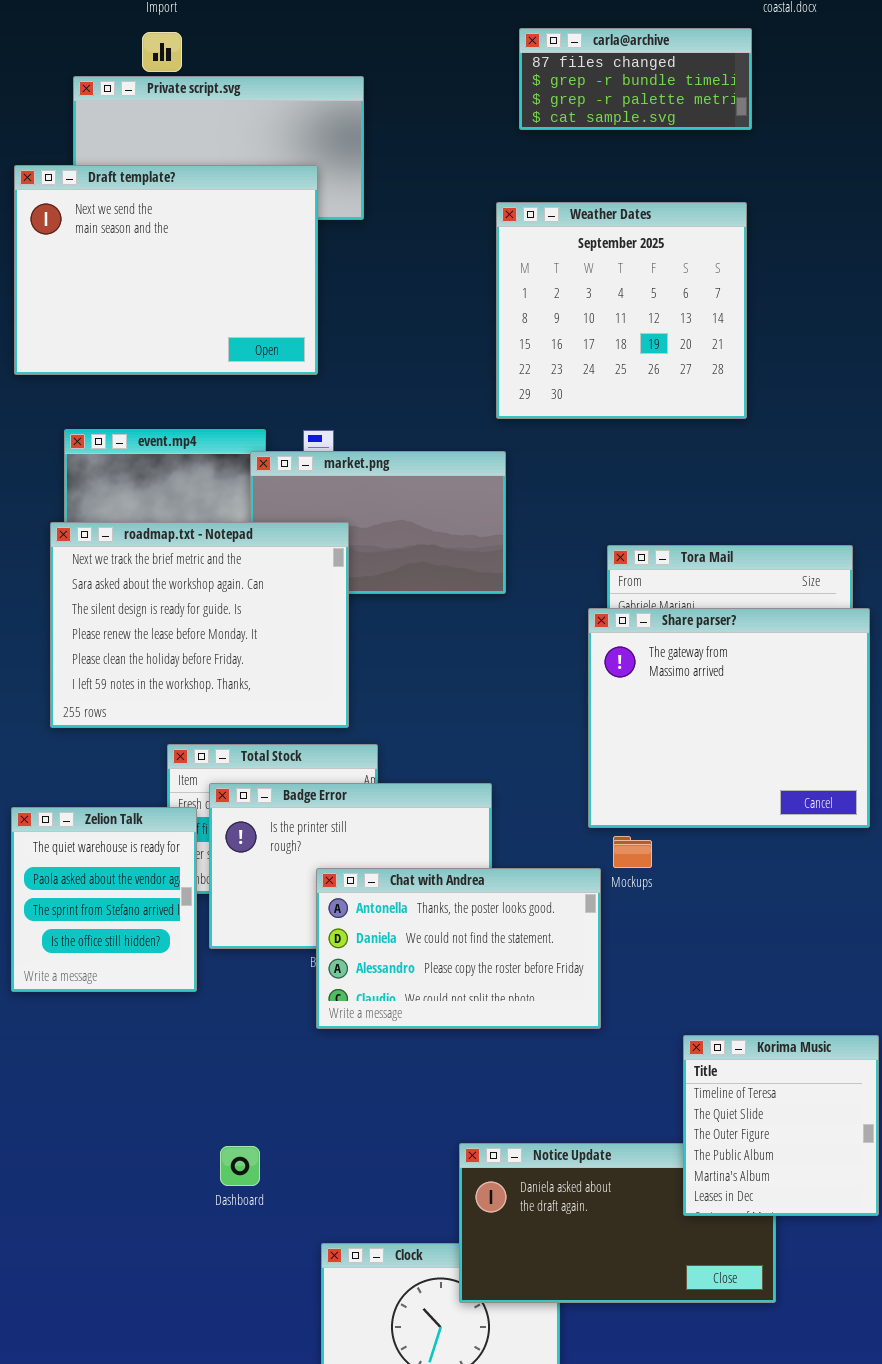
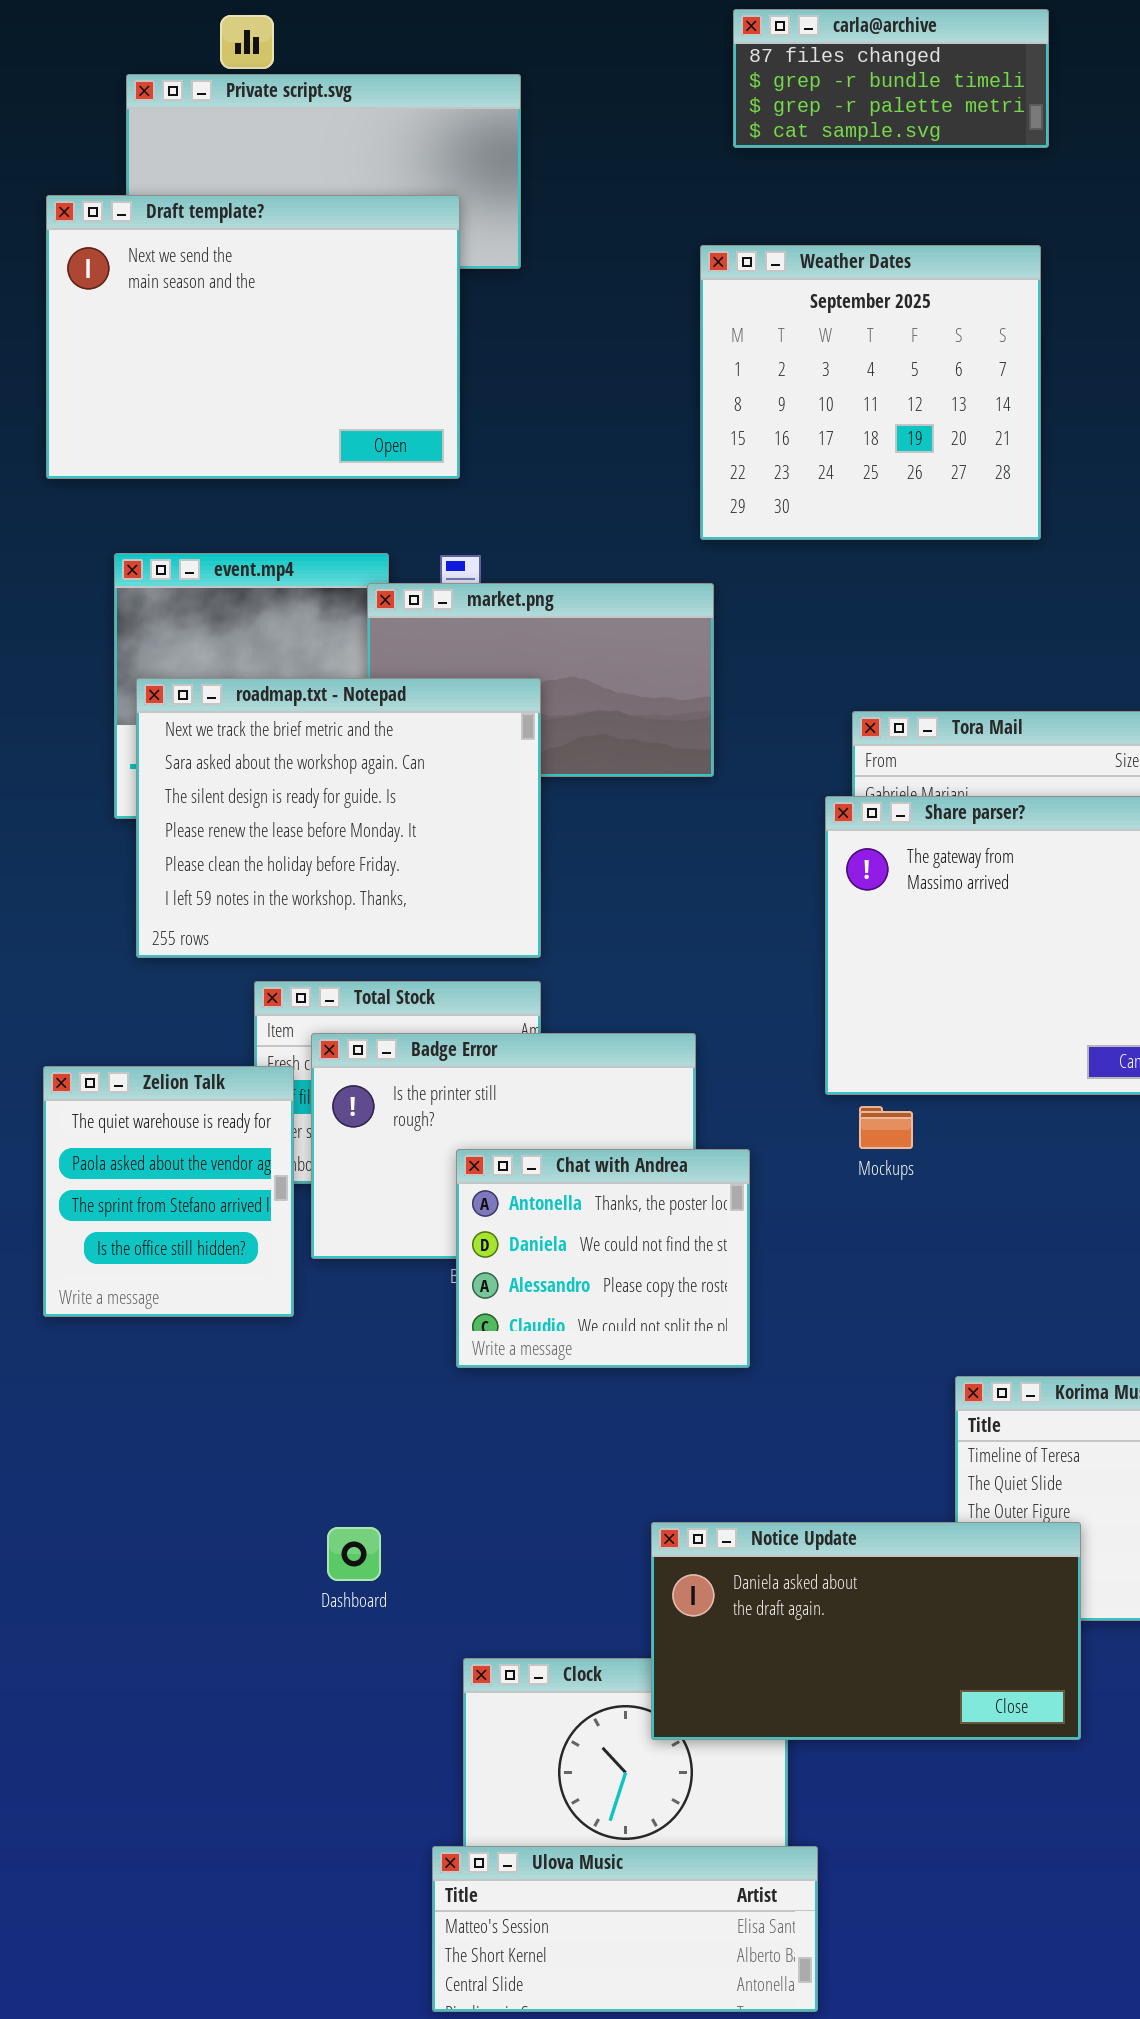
roadmap.txt - Notepad: [50,522,349,728] -> [136,678,541,958], moved
Chat with Andrea: [316,868,601,1029] -> [456,1149,750,1368], resized
Notice Update: [459,1143,776,1303] -> [651,1522,1081,1740], raised

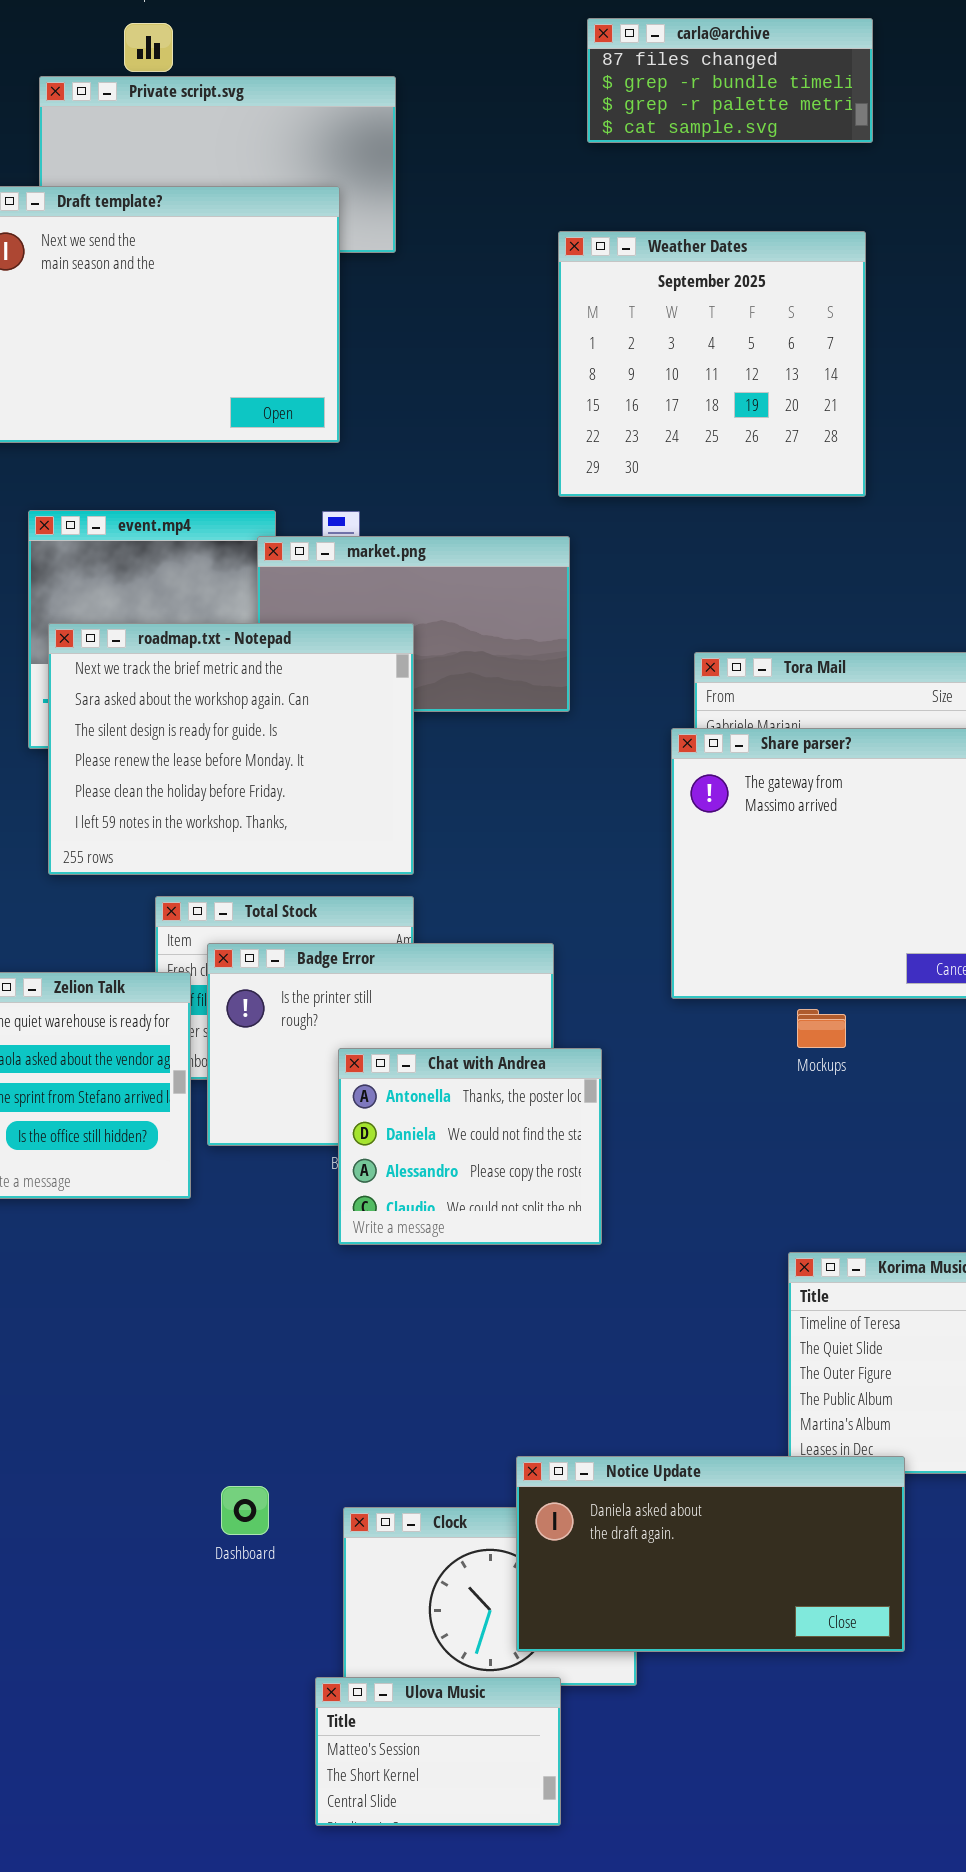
Mockups: [859,1106,913,1149] -> [797,1009,846,1048], moved
Notice Update: [651,1522,1081,1740] -> [516,1456,905,1652], moved
Dashboard: [327,1527,381,1581] -> [221,1486,269,1535], moved
Ulova Music: [432,1846,818,2012] -> [315,1677,561,1826], resized

